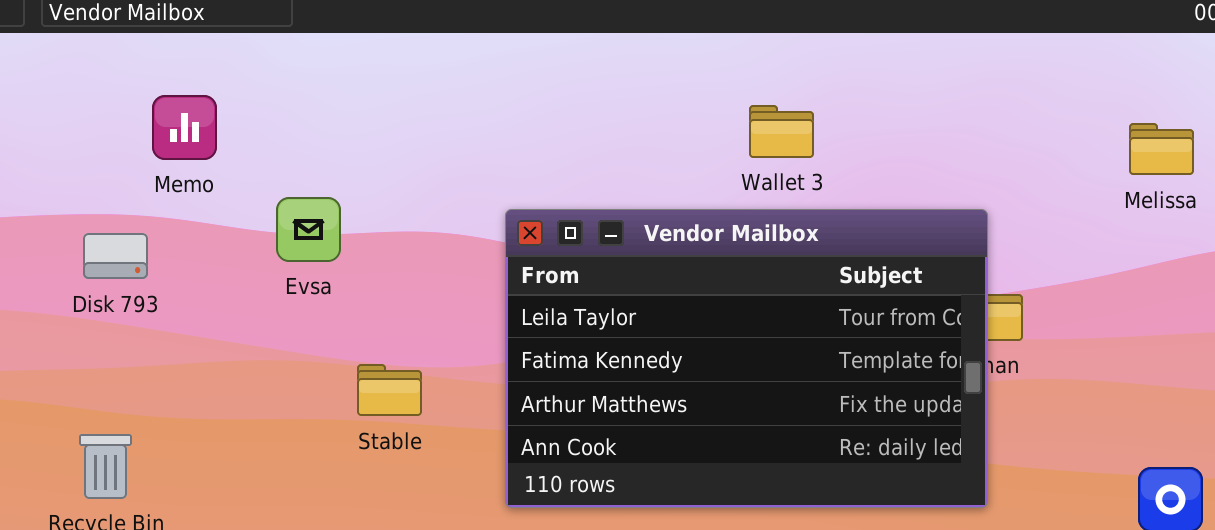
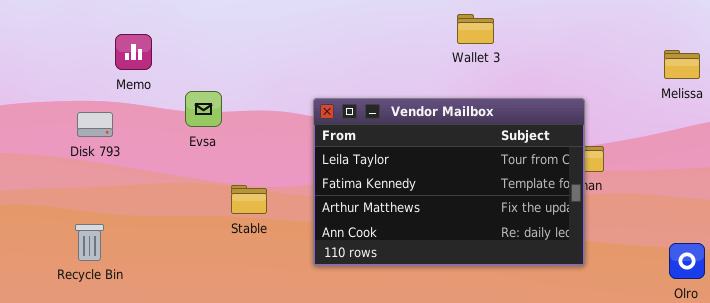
Wallet 3: [749,105,814,158] -> [457,14,494,44], moved

